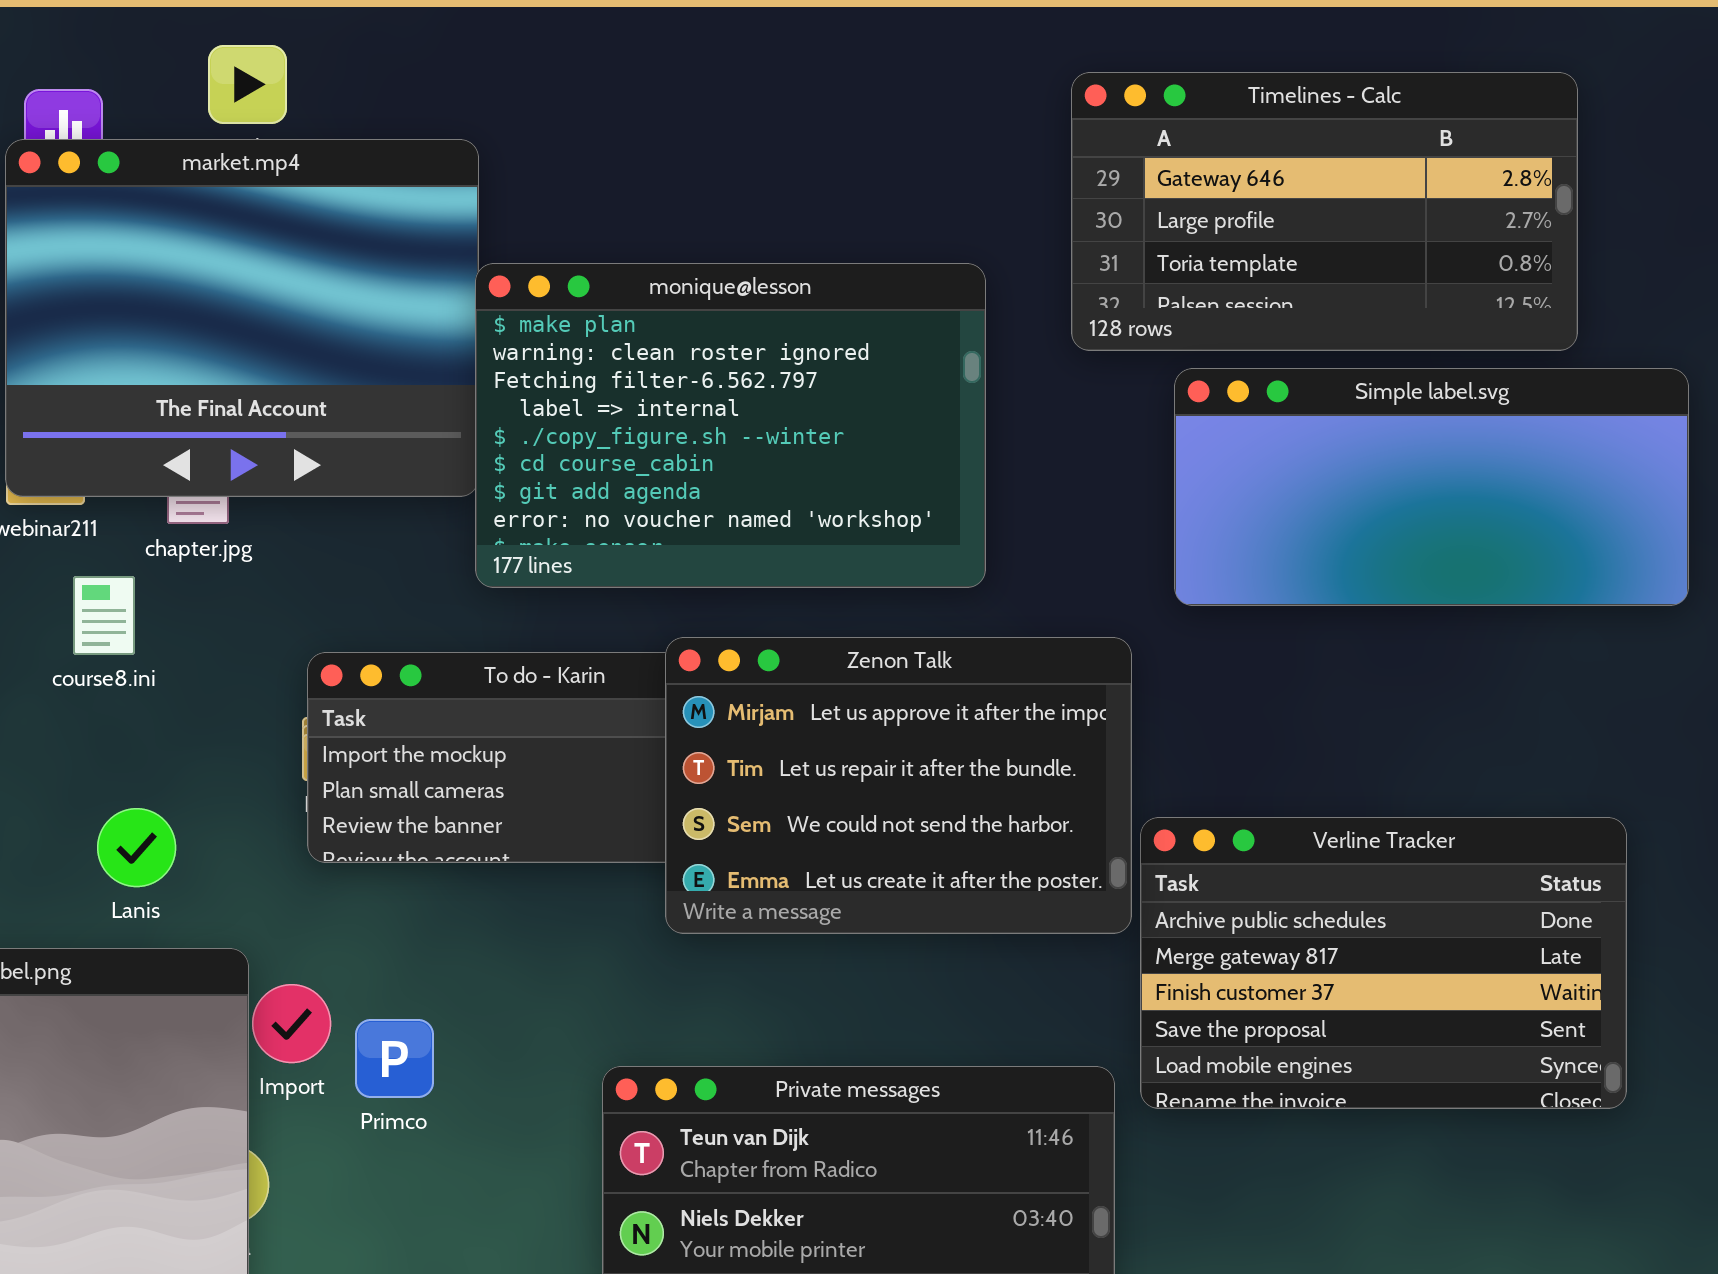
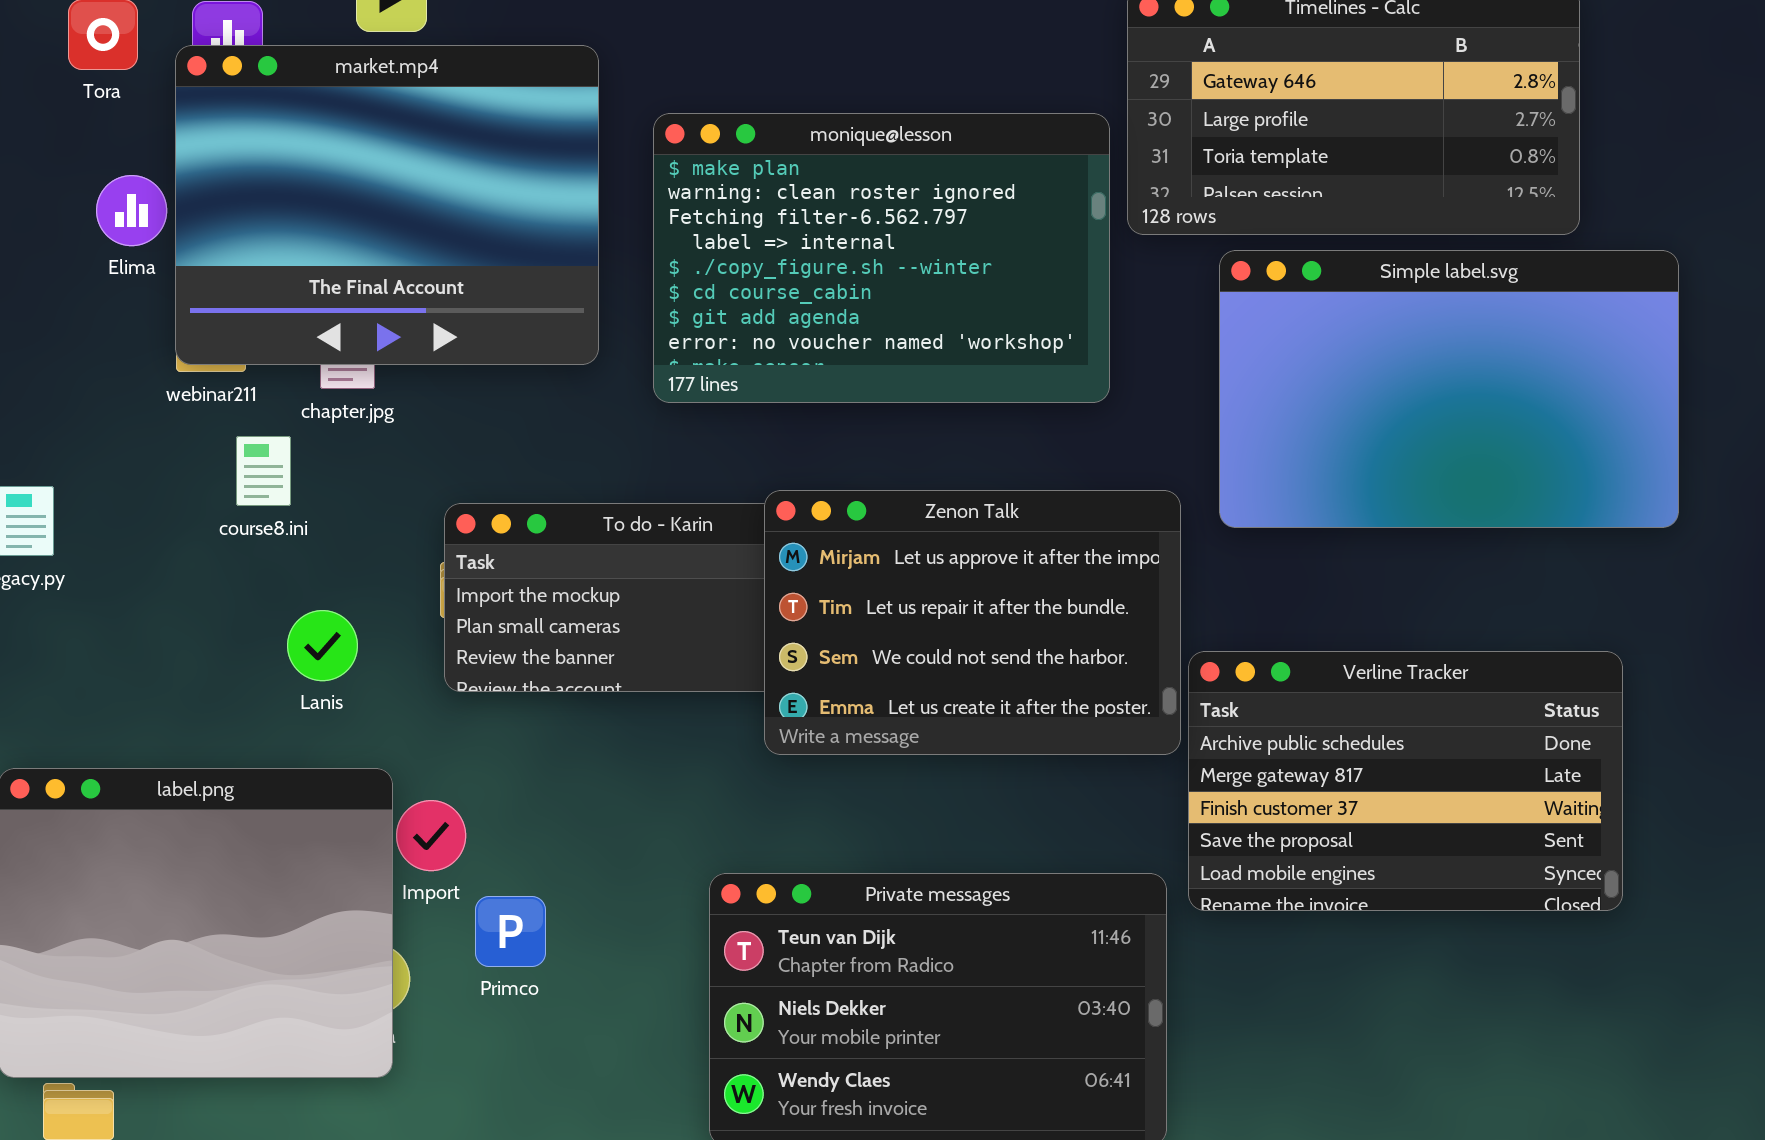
monique@lesson: [475,263,986,588] -> [653,113,1110,403], moved
Simple label.svg: [1174,368,1689,606] -> [1219,250,1679,528], resized
Lanis: [97,808,176,887] -> [287,610,358,681], moved
Primco: [355,1019,434,1098] -> [475,896,546,967], moved

